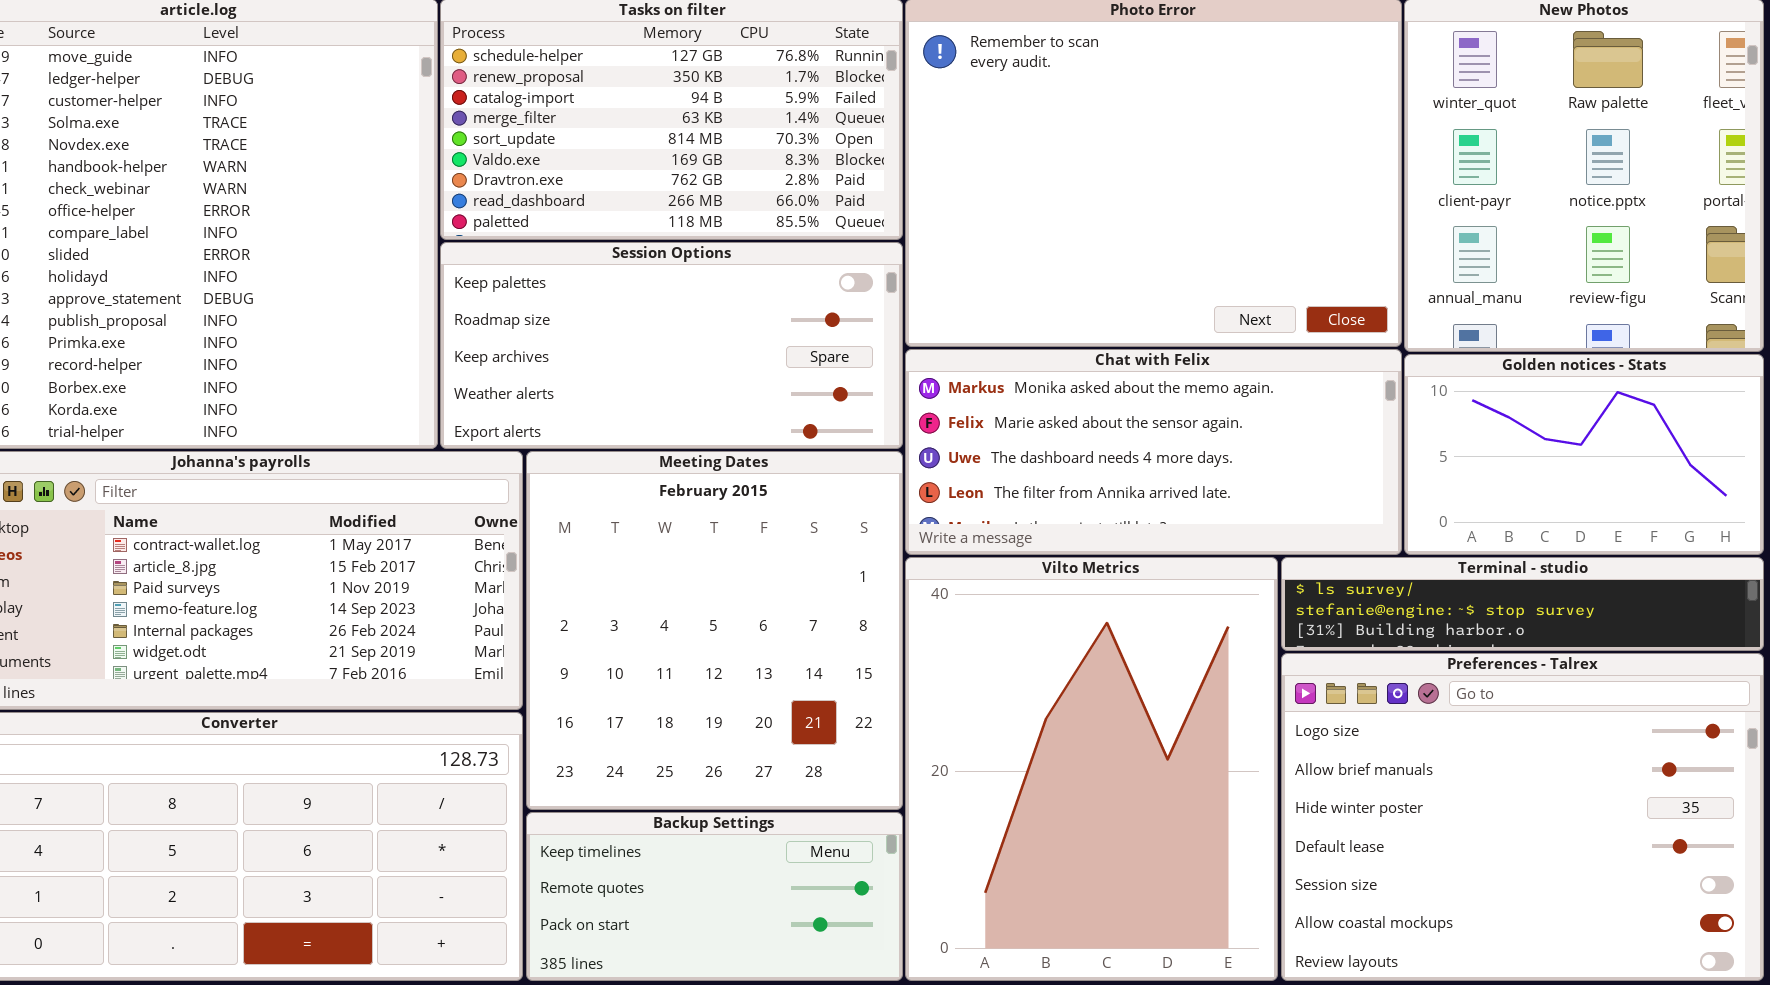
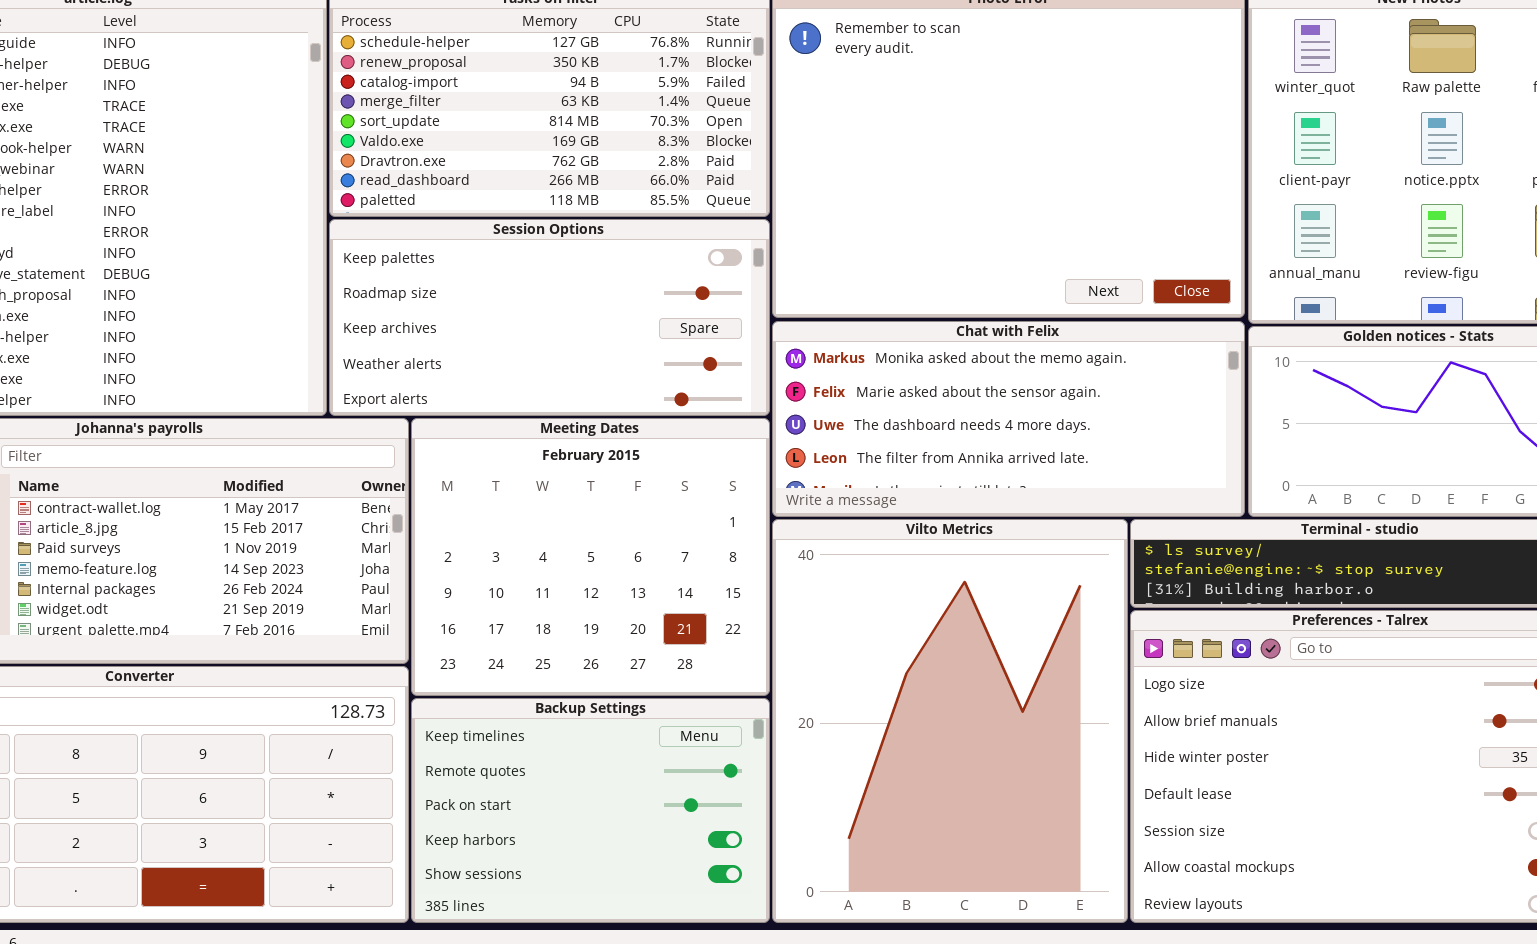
Meeting Dates: [526,451,903,810] -> [411,418,770,696], resized
Backup Settings: [526,812,903,981] -> [411,698,770,923], resized

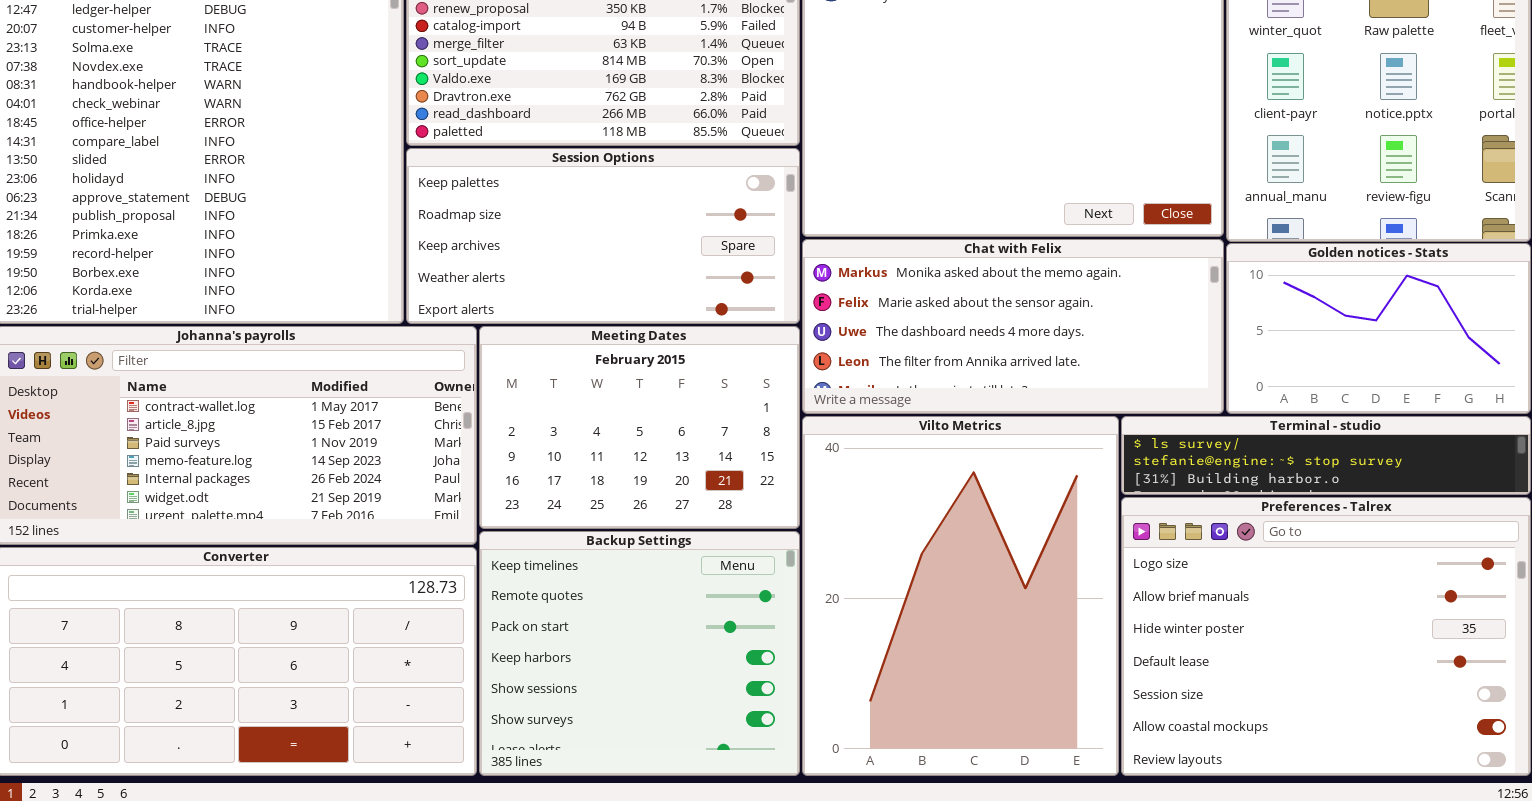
Meeting Dates: [411,418,770,696] -> [479,326,800,529], resized
Backup Settings: [411,698,770,923] -> [479,531,800,776], resized

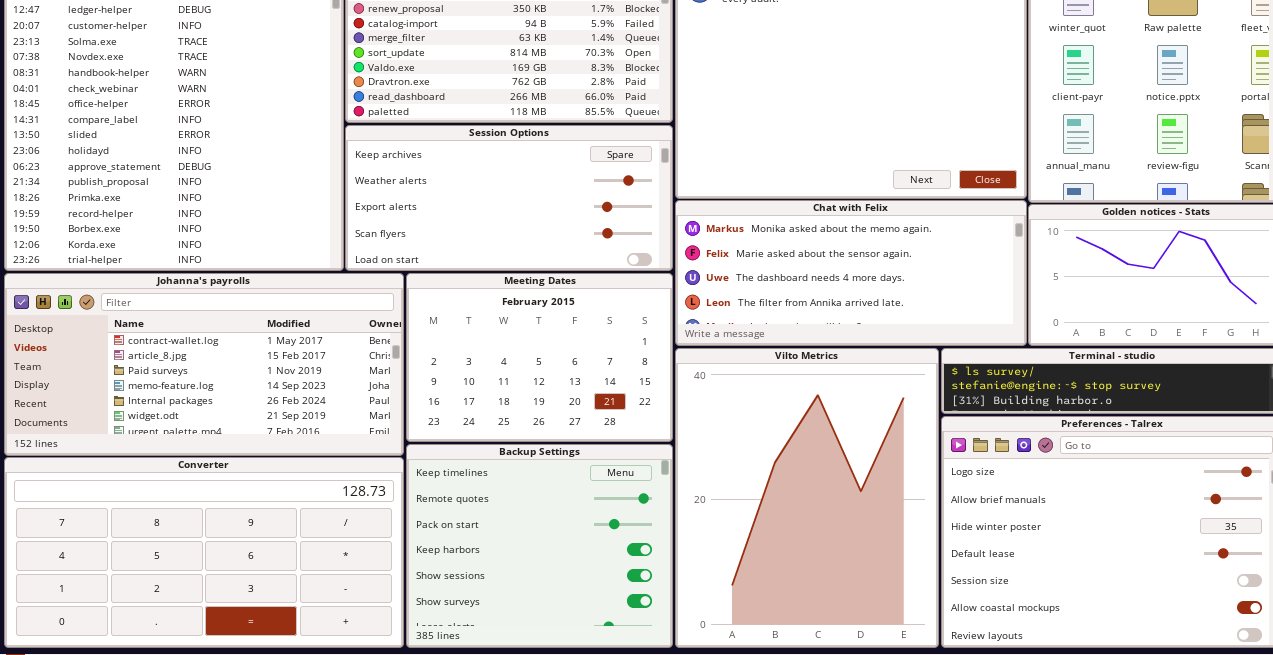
Session Options: [406,148,800,324] -> [345,125,673,271], scrolled down 2 rows

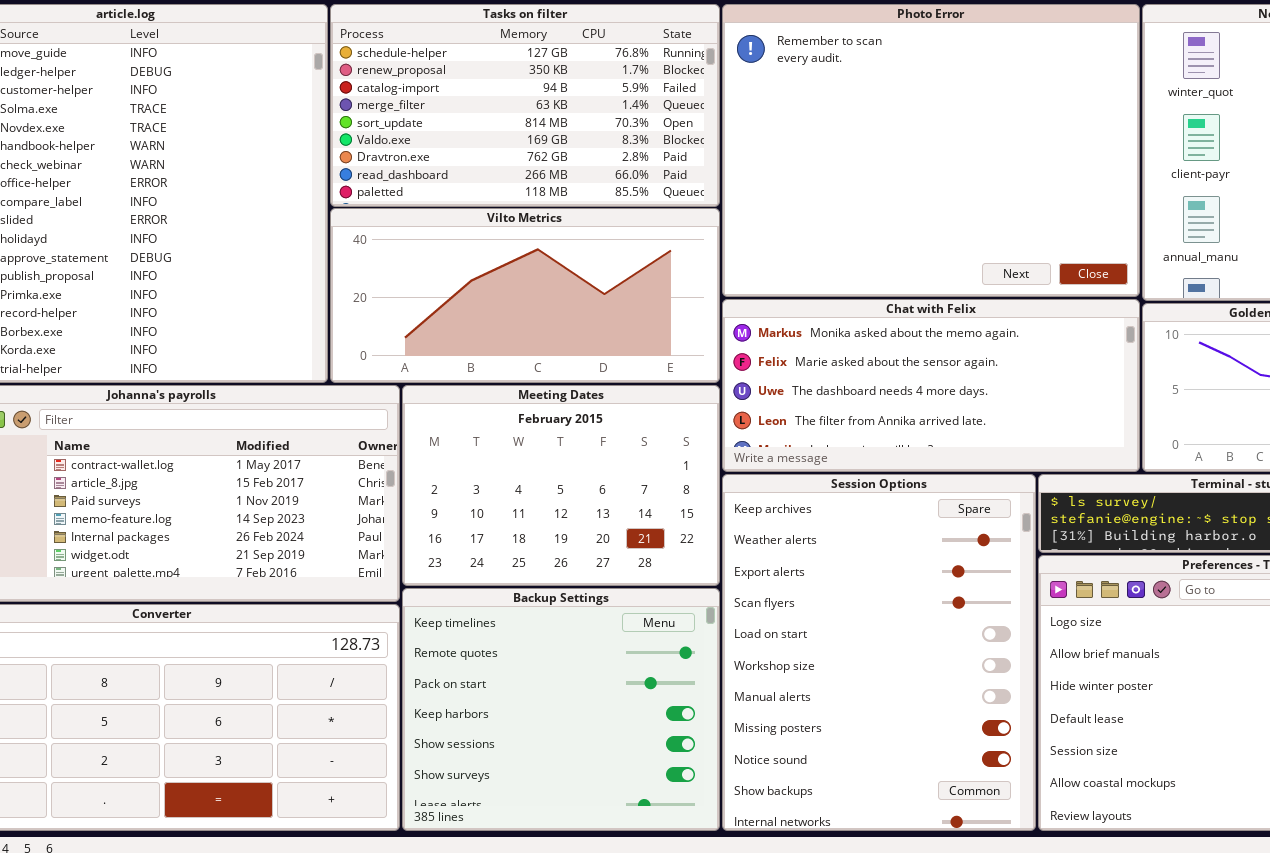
Session Options: [345,125,673,271] -> [722,474,1036,831], moved, resized
Vilto Metrics: [675,348,939,648] -> [330,208,720,383], moved, resized

